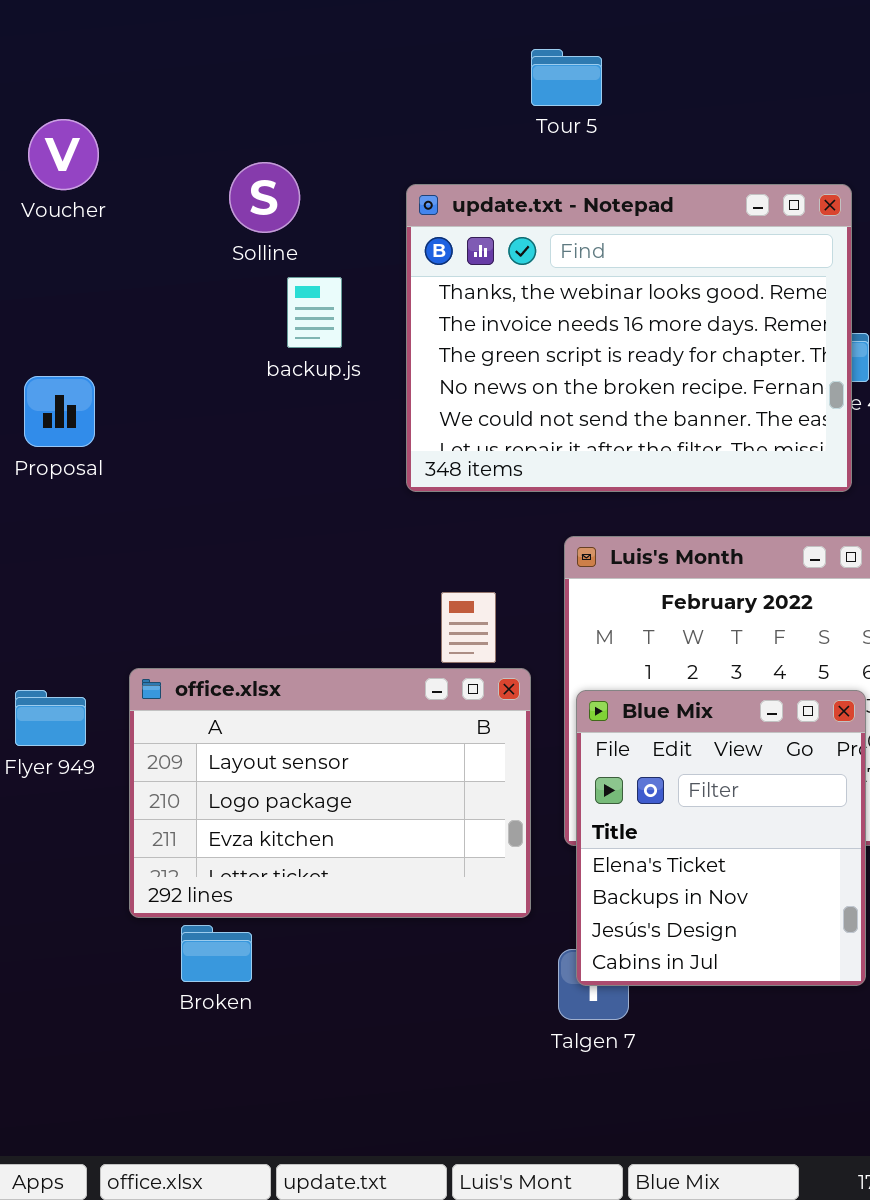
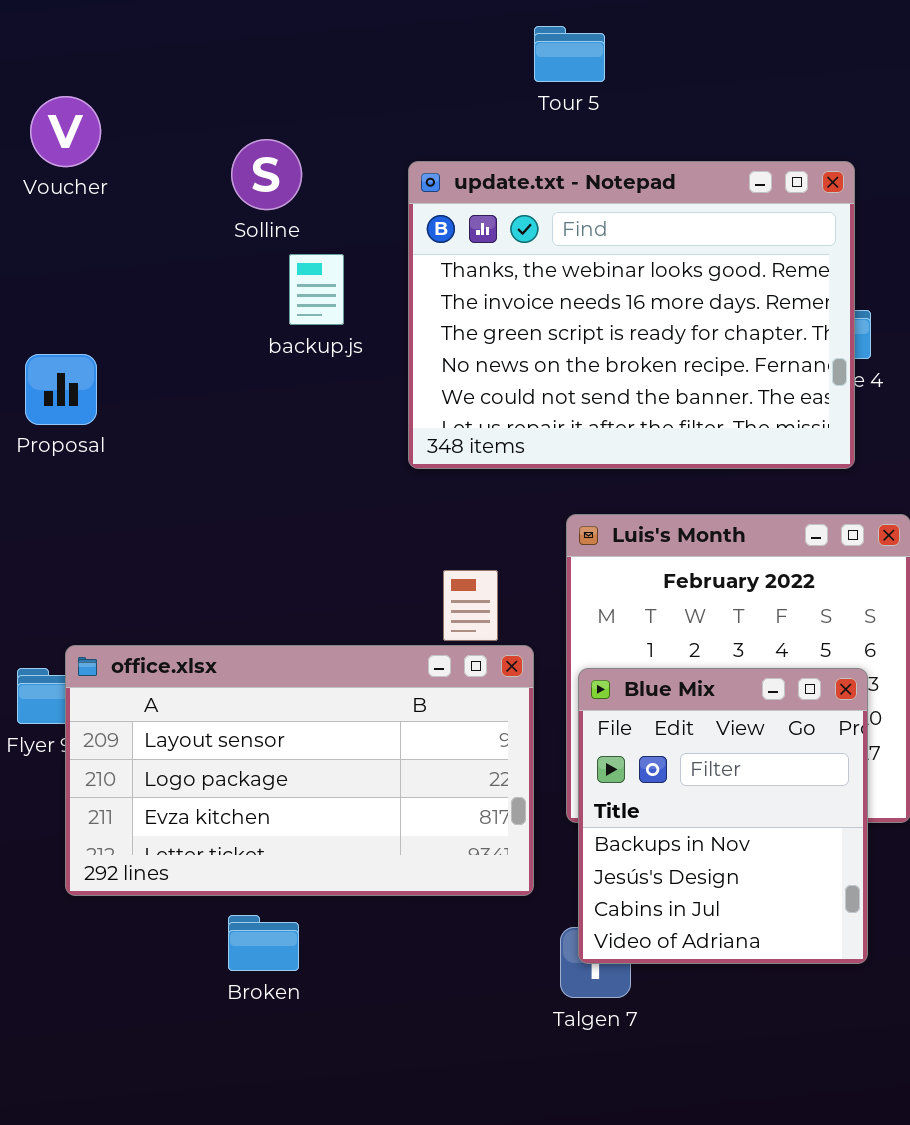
office.xlsx: [129,668,531,918] -> [65,645,534,896], resized
Blue Mix: [576,690,866,986] -> [578,668,868,964], scrolled down 1 row
Broken: [181,925,252,982] -> [228,915,299,971], moved

